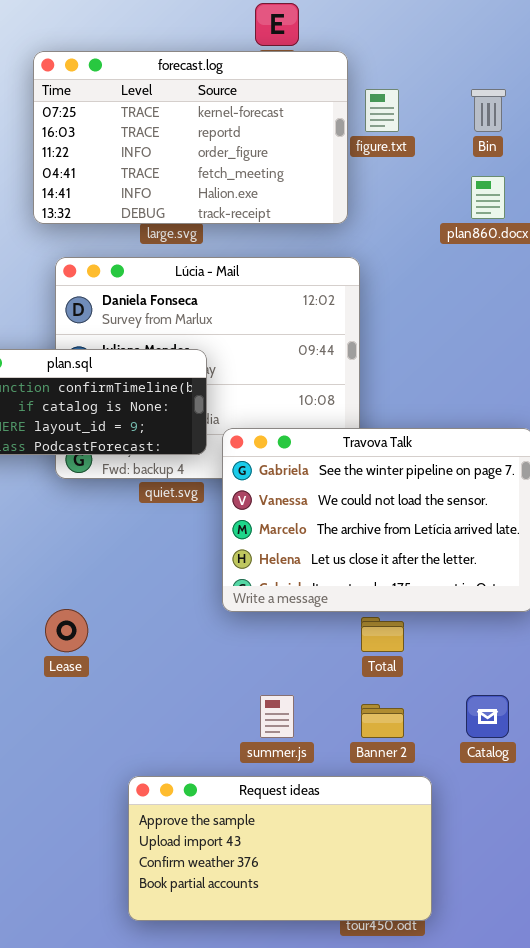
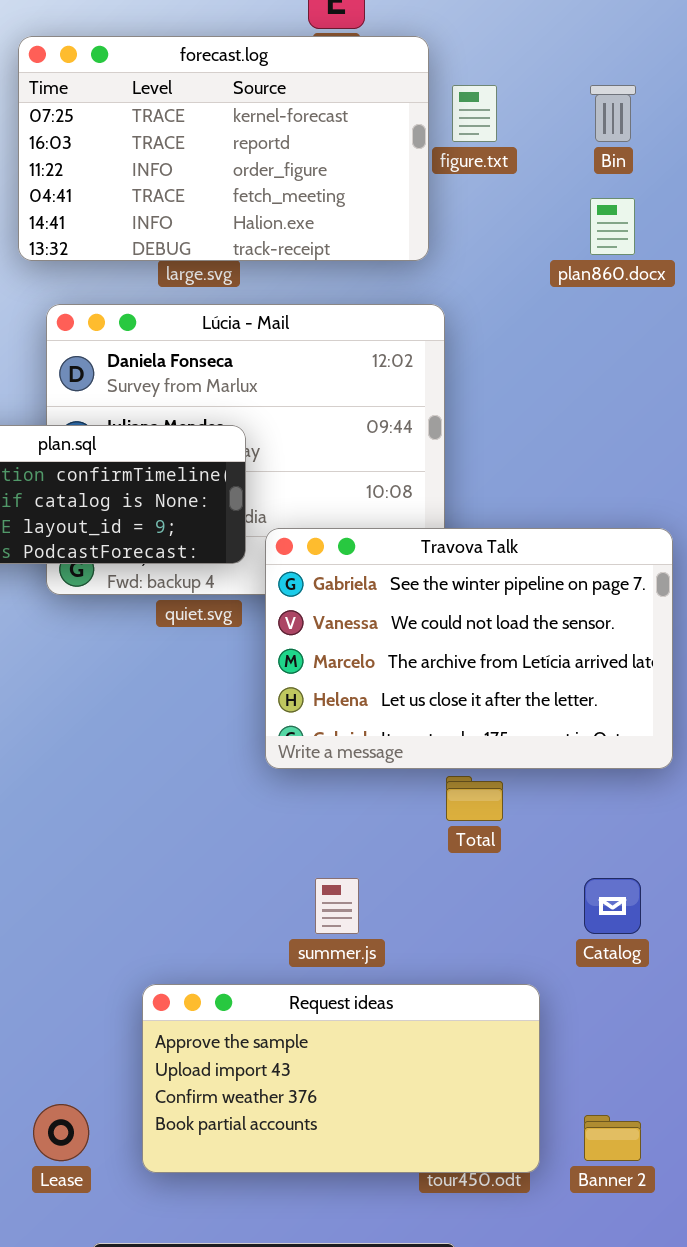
Lease: [45,609,88,652] -> [33,1104,89,1161], moved
Banner 2: [361,704,404,738] -> [584,1115,641,1161], moved

